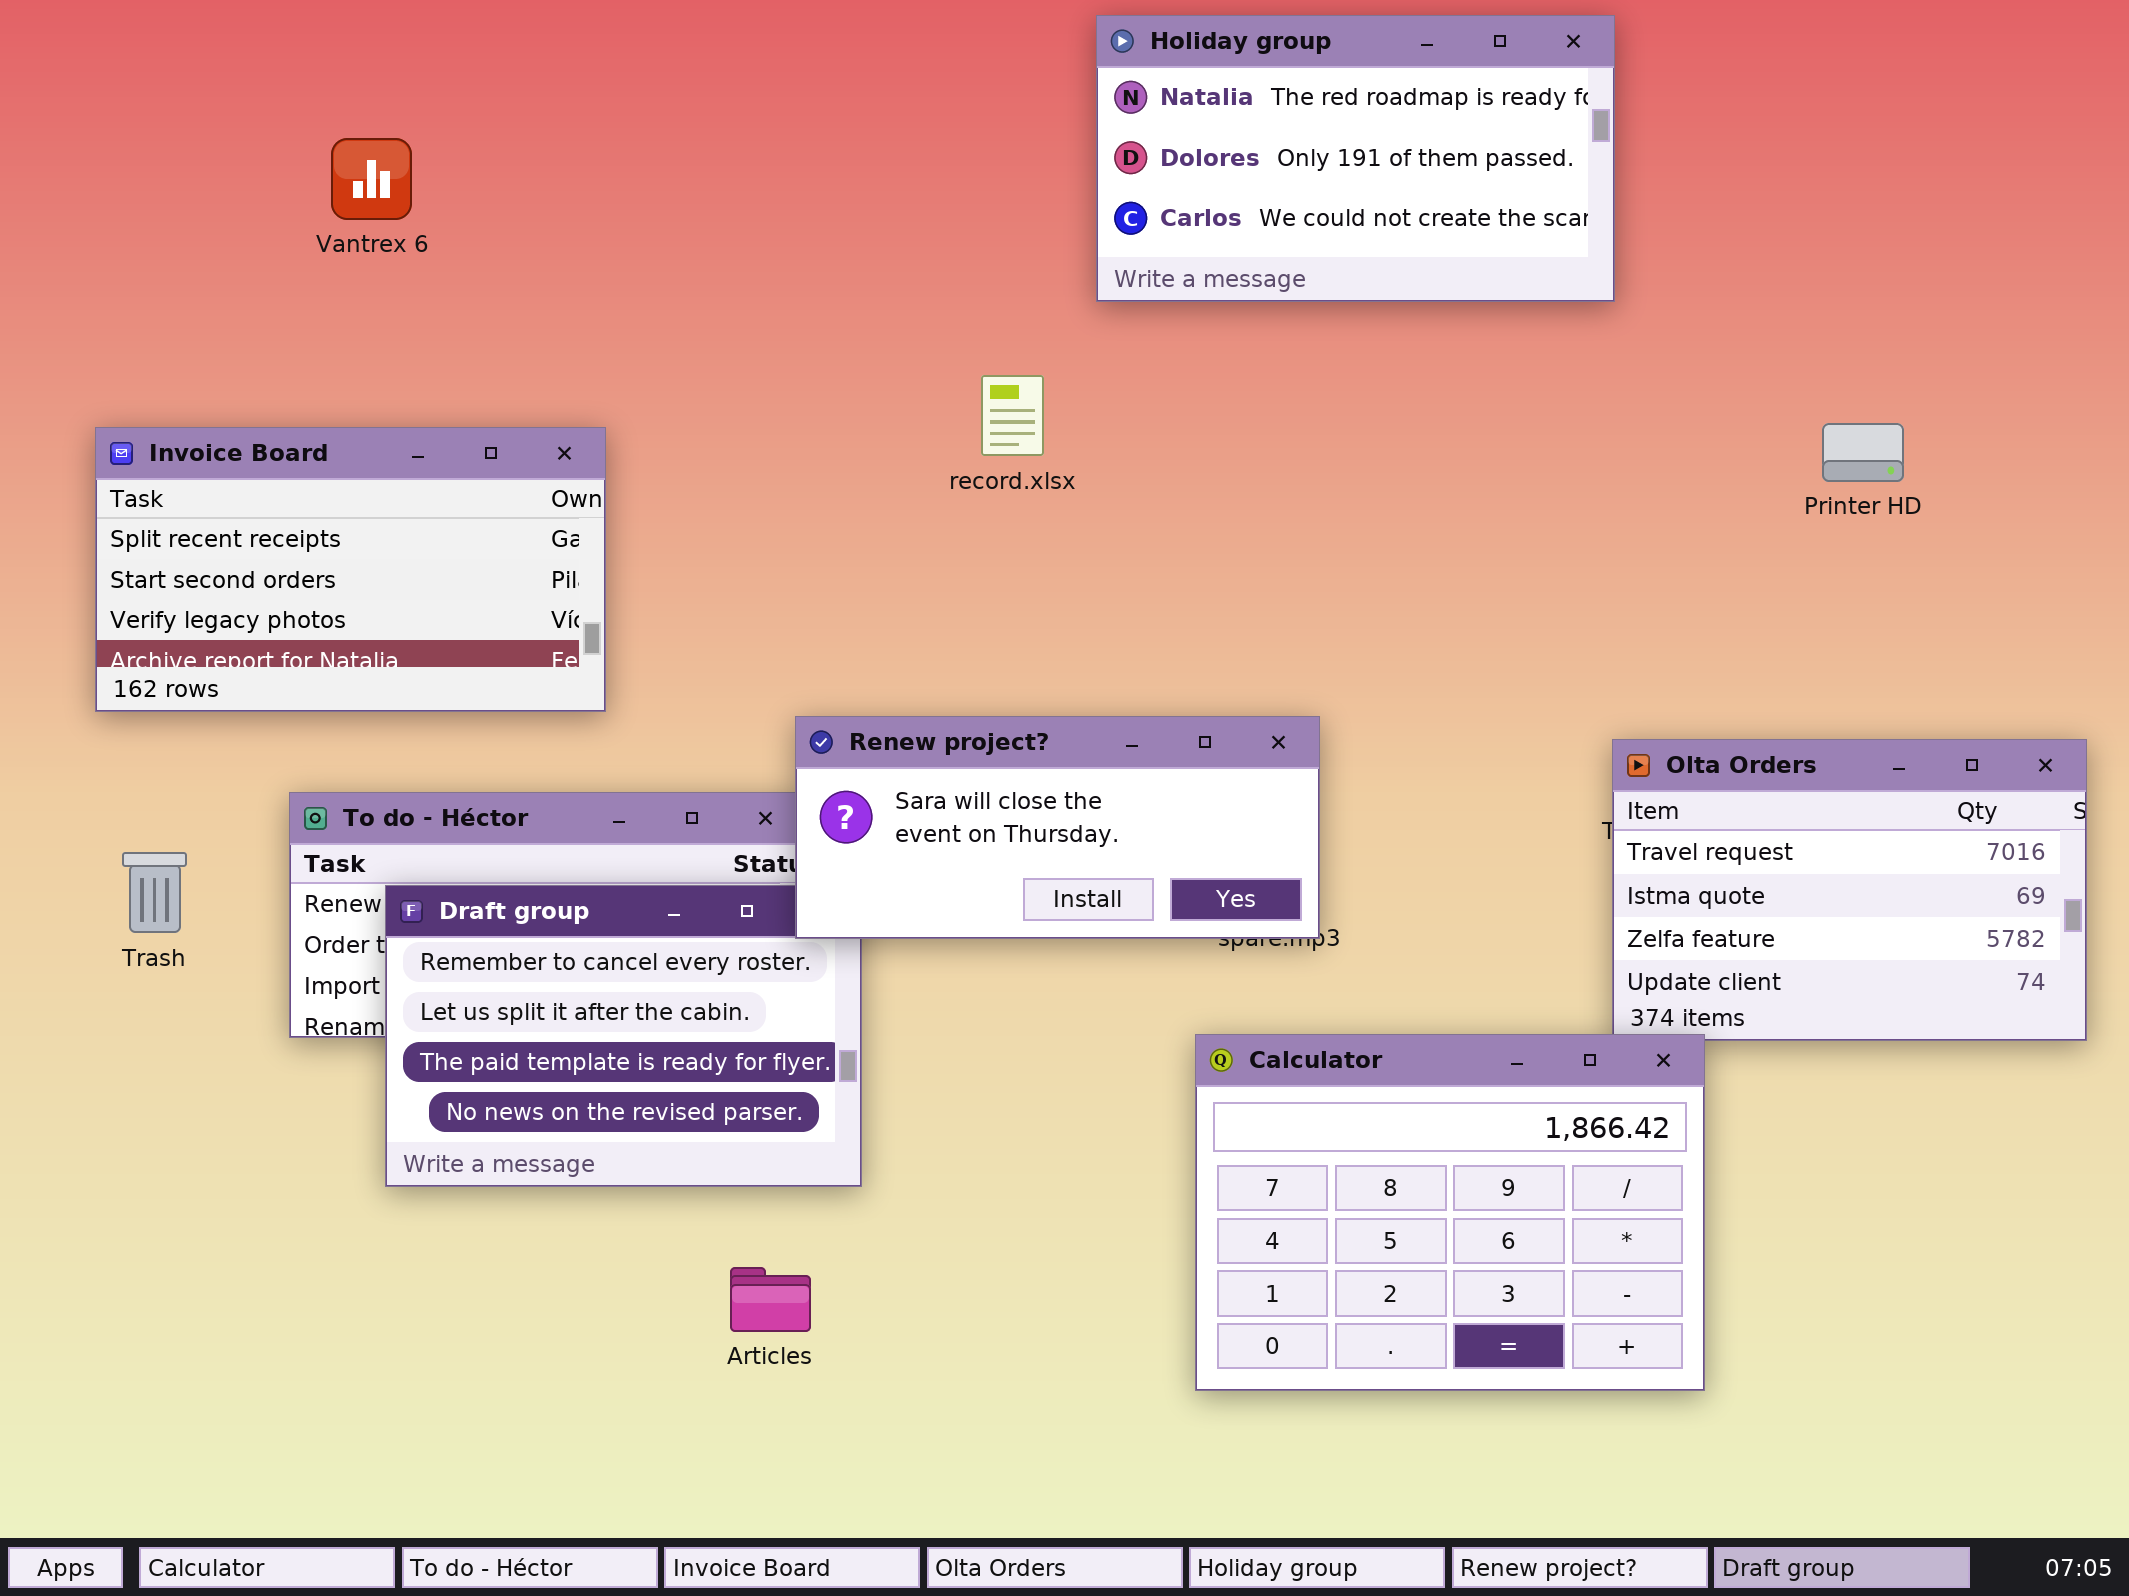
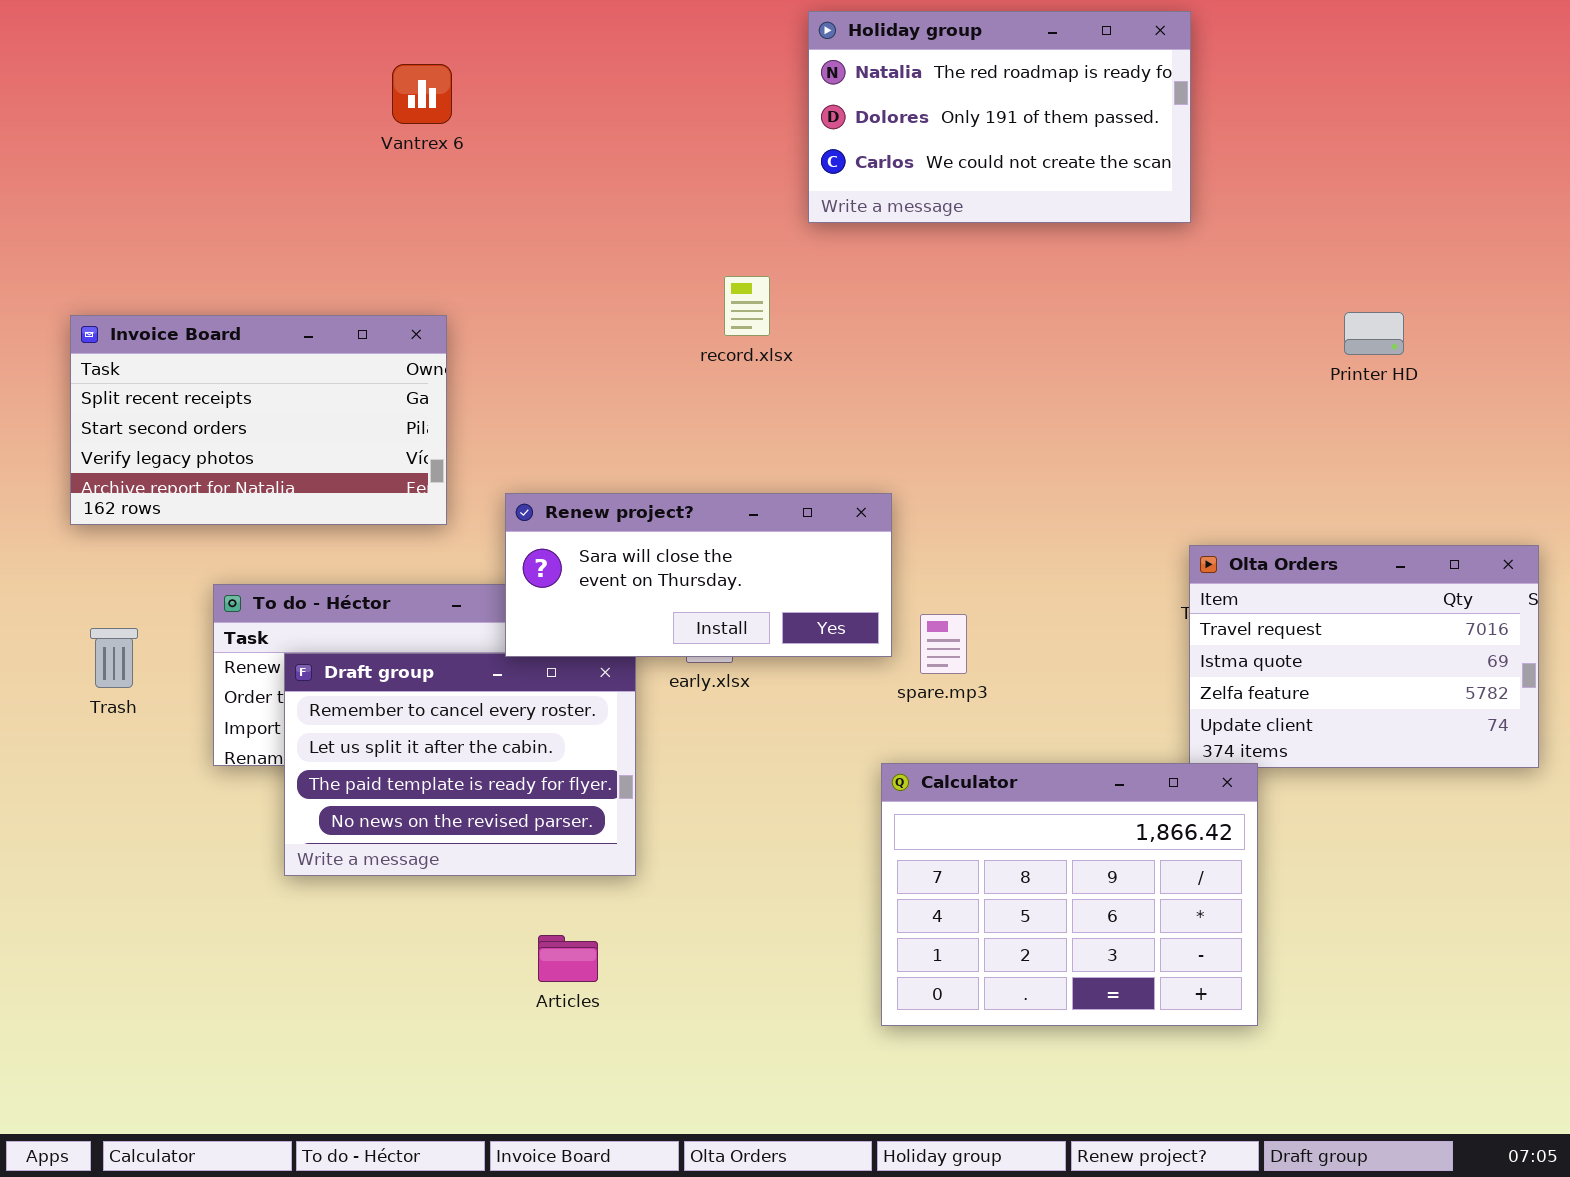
Vantrex 6: [331,138,412,220] -> [392,64,452,124], moved
Renew project?: [795,716,1320,939] -> [505,493,892,657], moved

